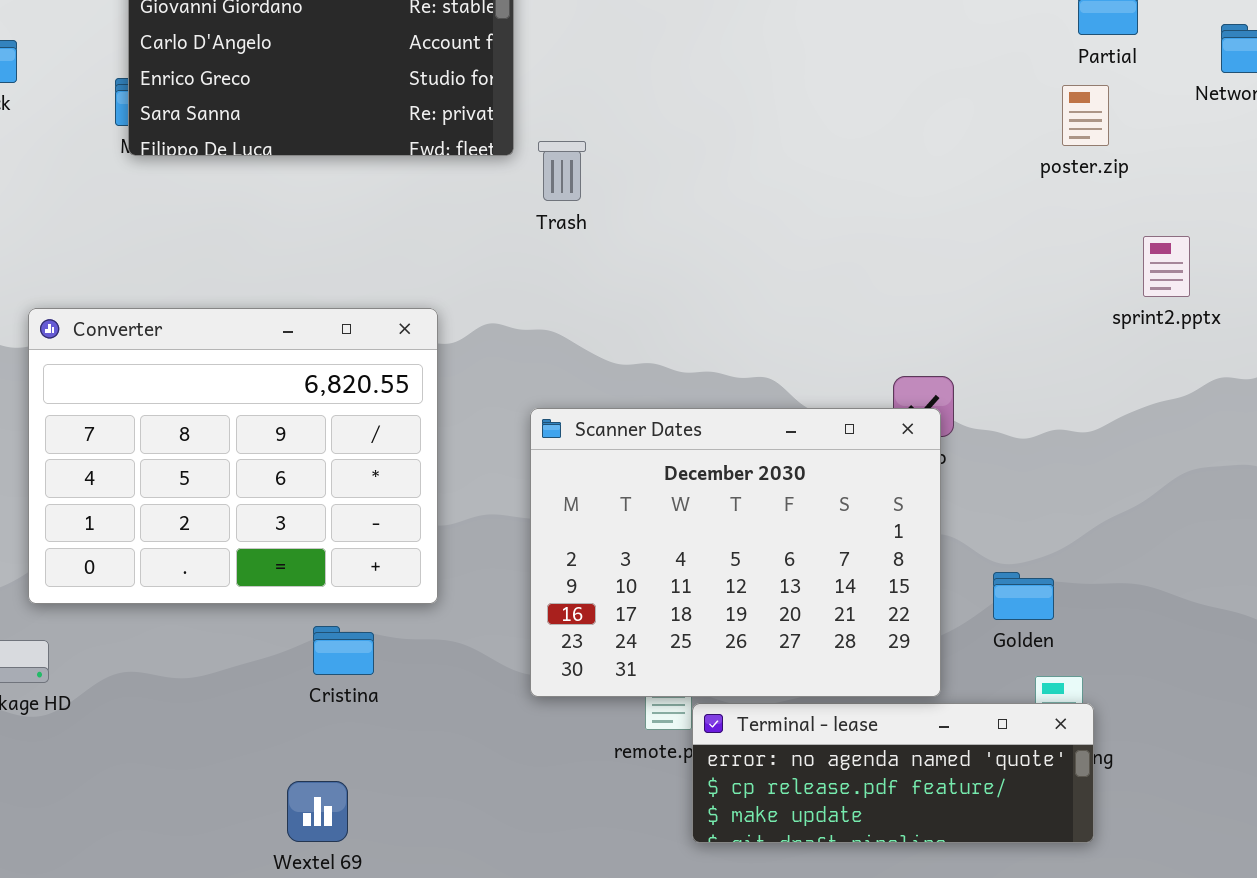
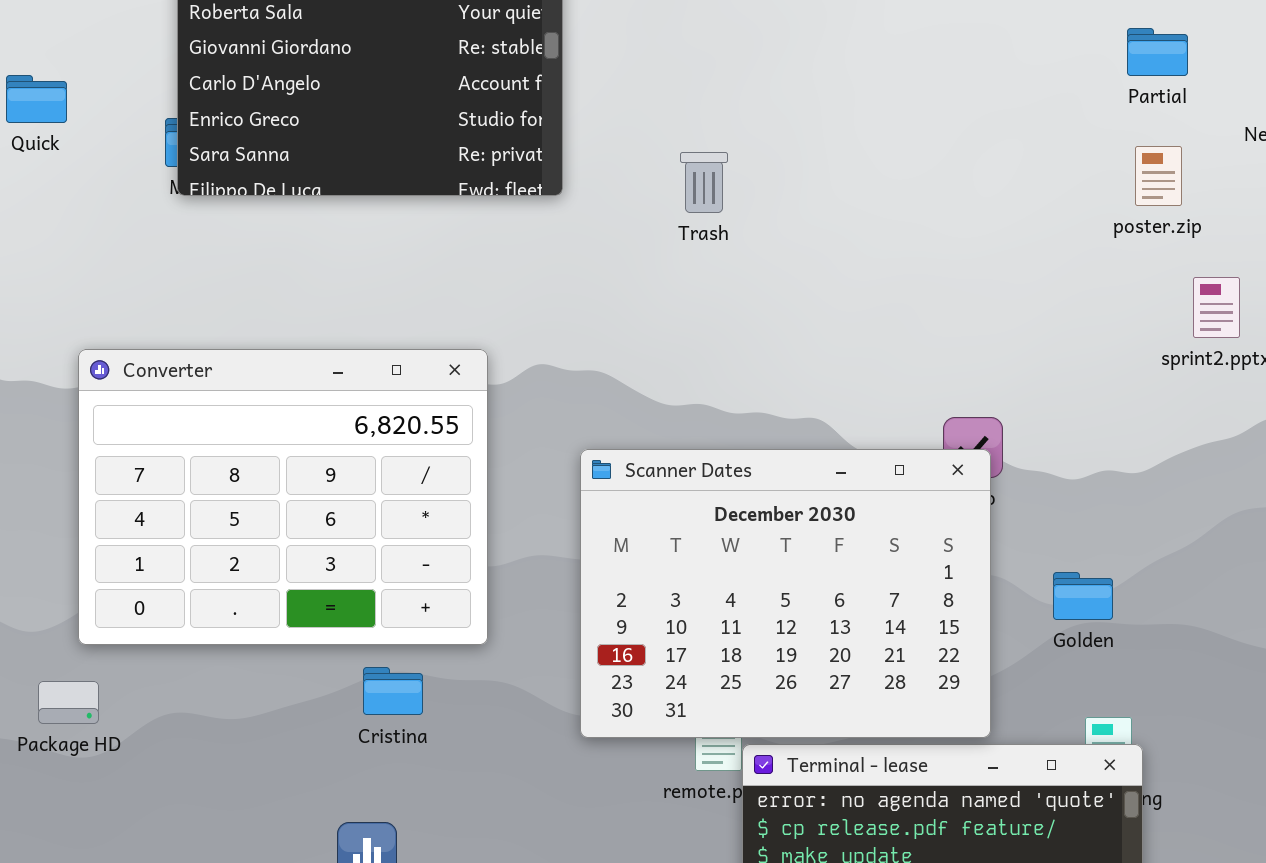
poster.zip: [1062,85,1109,146] -> [1135,146,1182,206], moved
Trash: [538,141,586,201] -> [680,152,728,213], moved
Golden: [993,572,1054,620] -> [1053,572,1113,620], moved

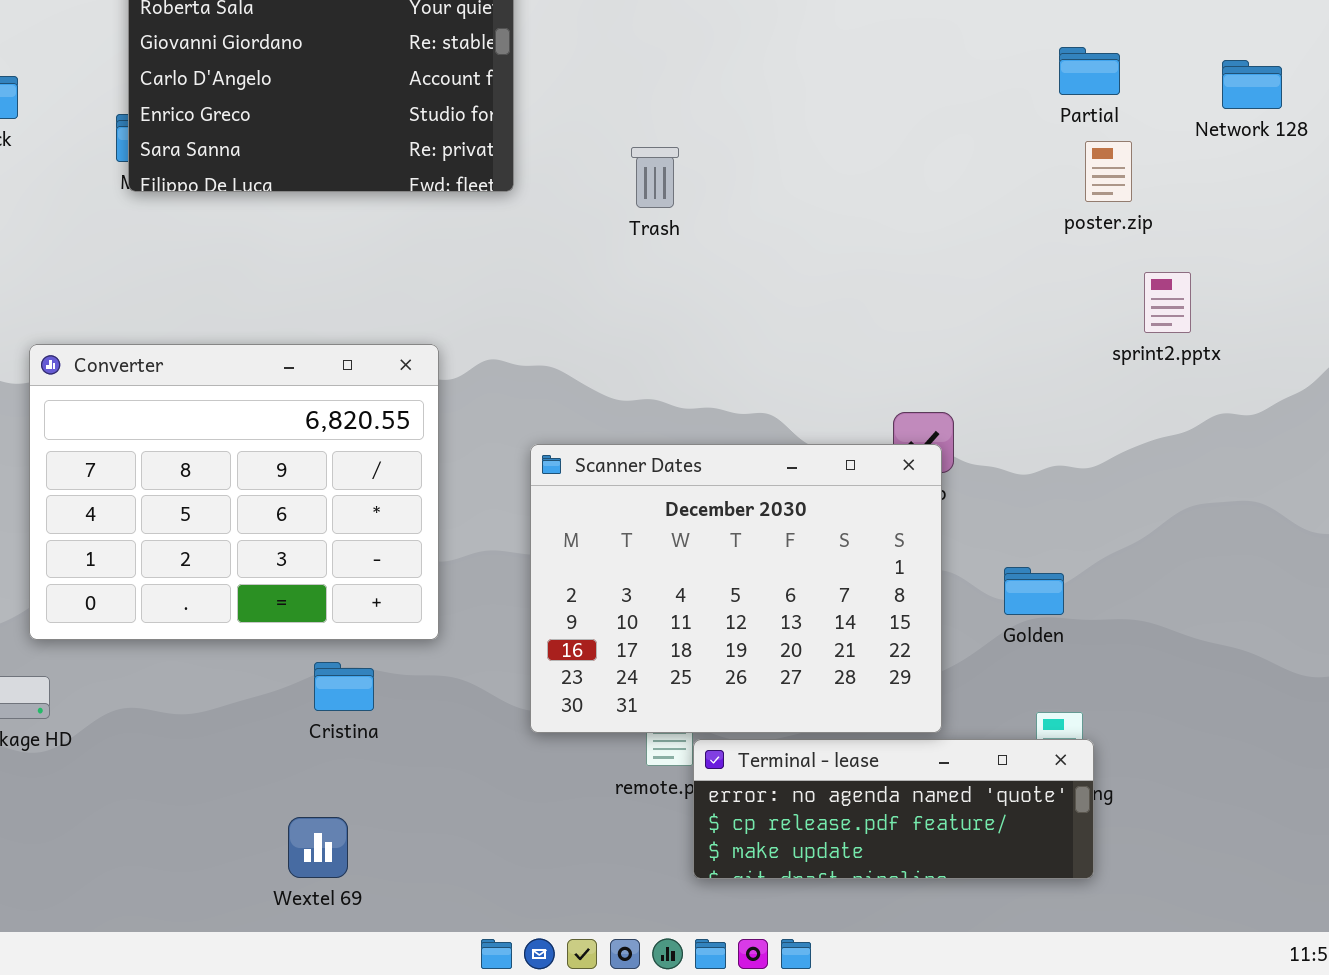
Partial: [1127,28,1188,76] -> [1059,47,1120,95], moved

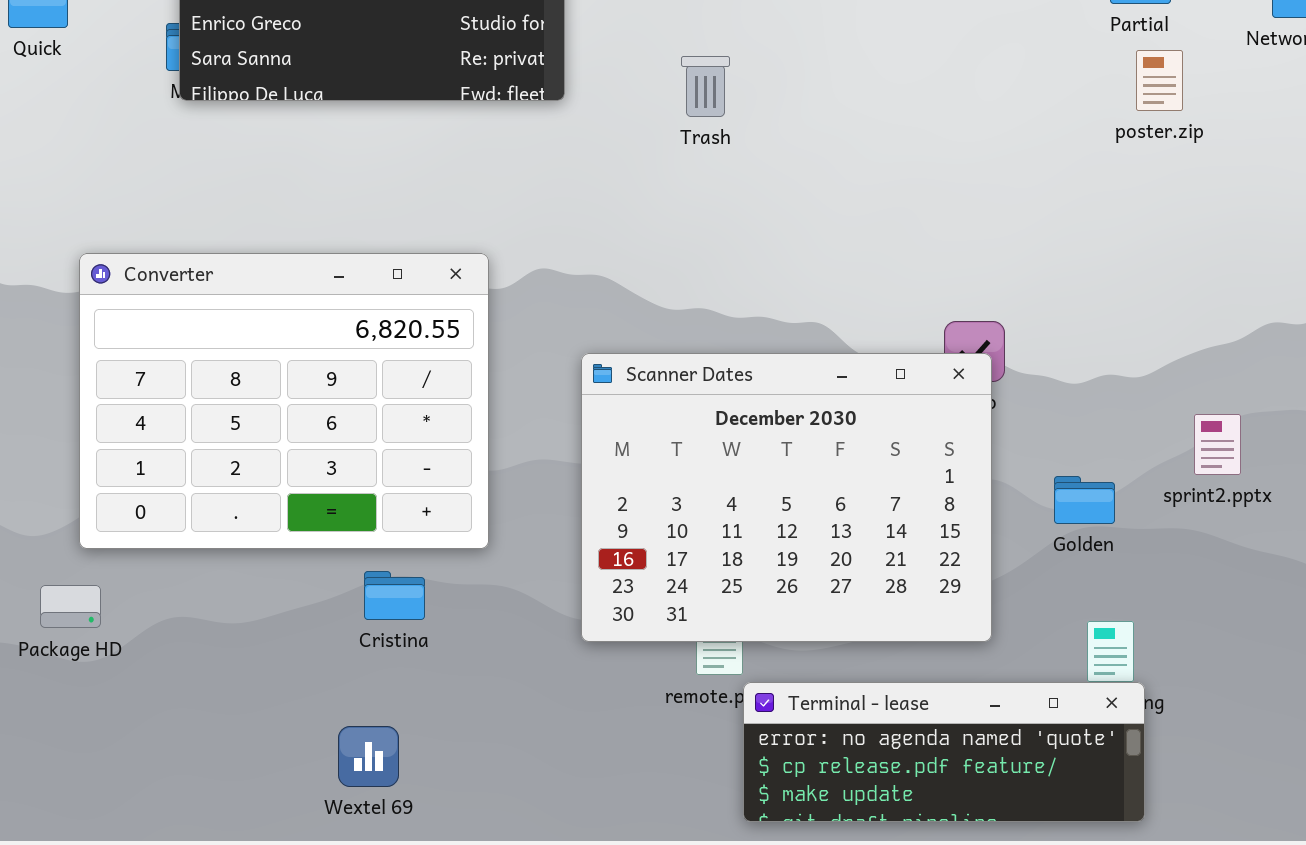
sprint2.pptx: [1144,272,1191,333] -> [1194,414,1241,475], moved
Terminal - lease: [693,739,1094,879] -> [743,682,1145,822], moved

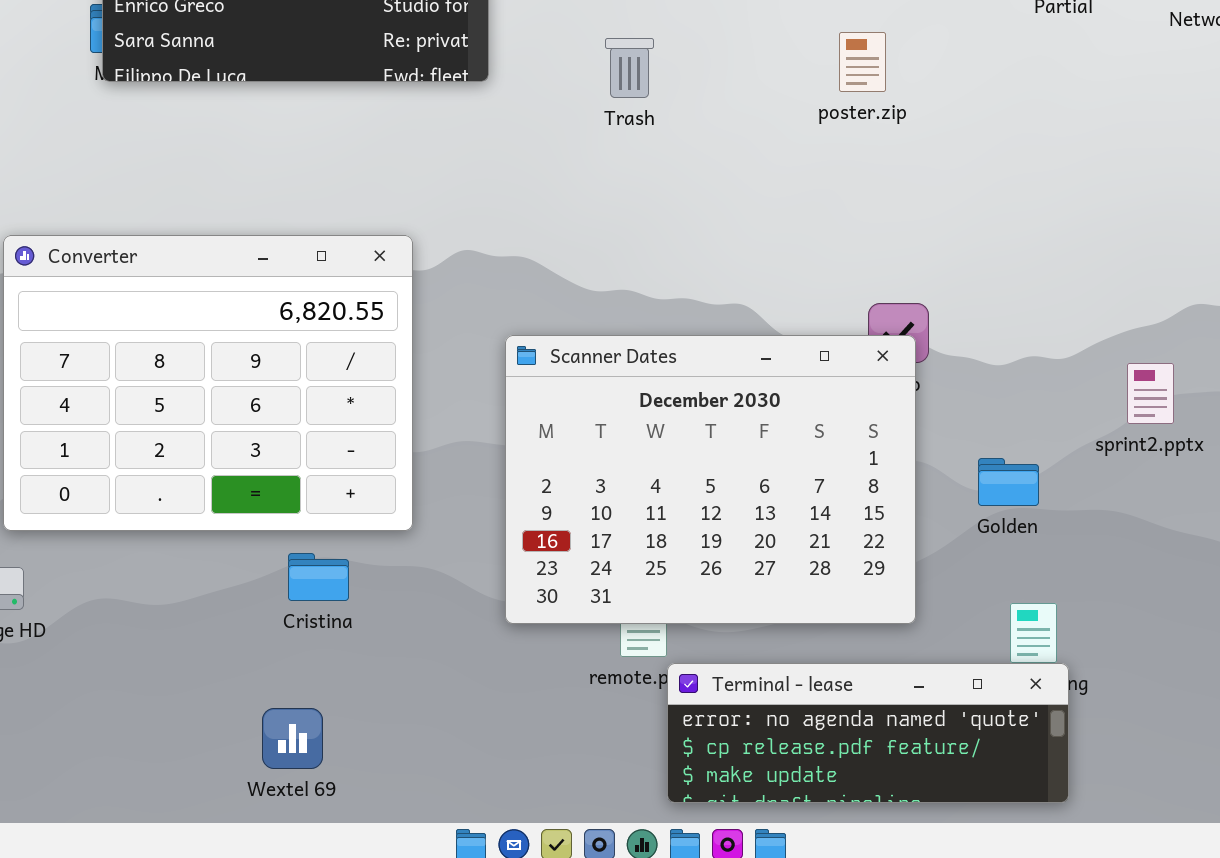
poster.zip: [1136,50,1183,111] -> [839,32,886,92], moved
sprint2.pptx: [1194,414,1241,475] -> [1127,363,1174,424], moved

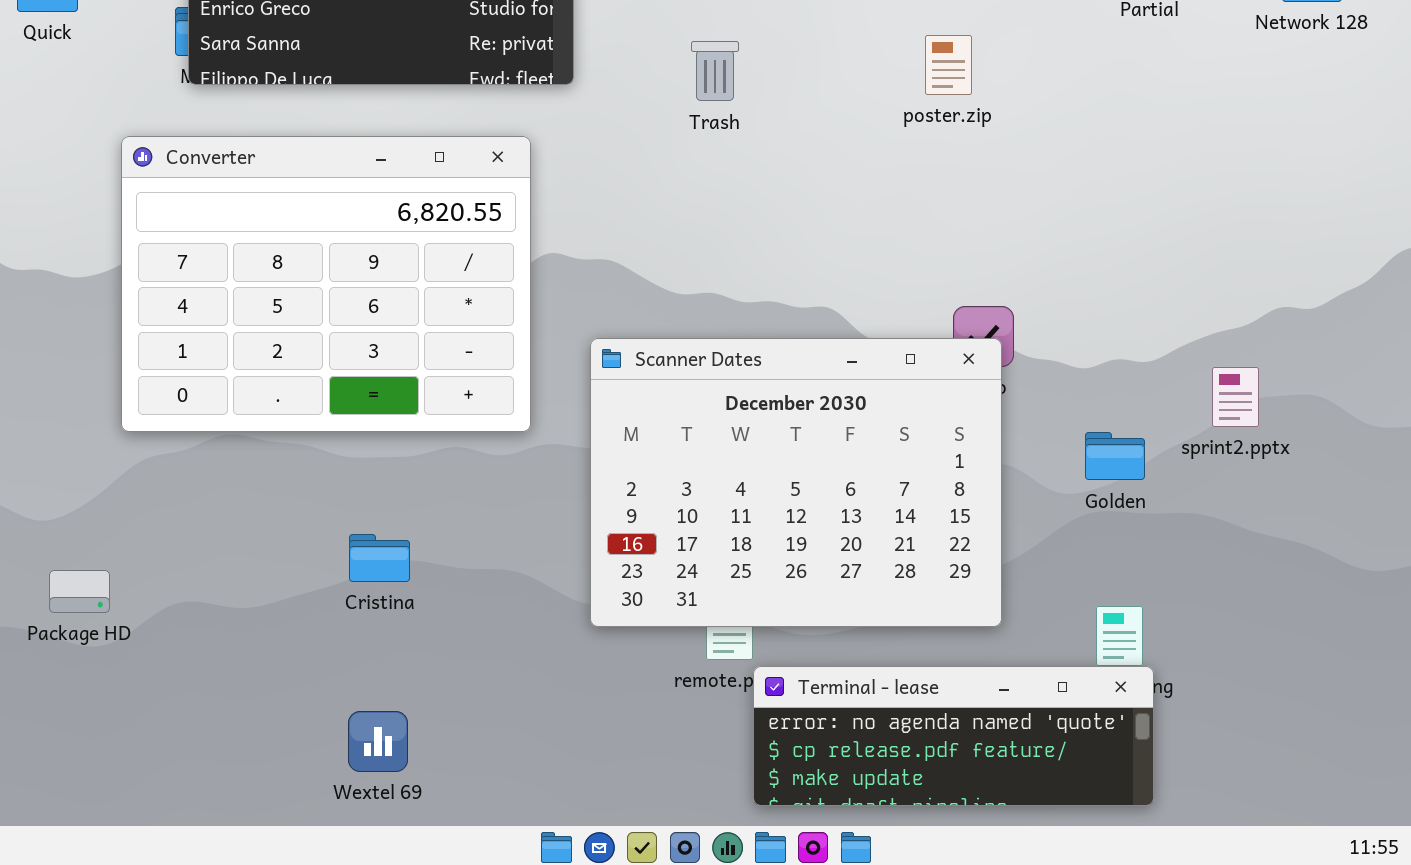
Converter: [3,235,413,531] -> [121,136,531,432], moved
Golden: [978,458,1039,506] -> [1085,432,1145,480], moved
Cristina: [288,553,349,601] -> [349,534,410,582], moved

